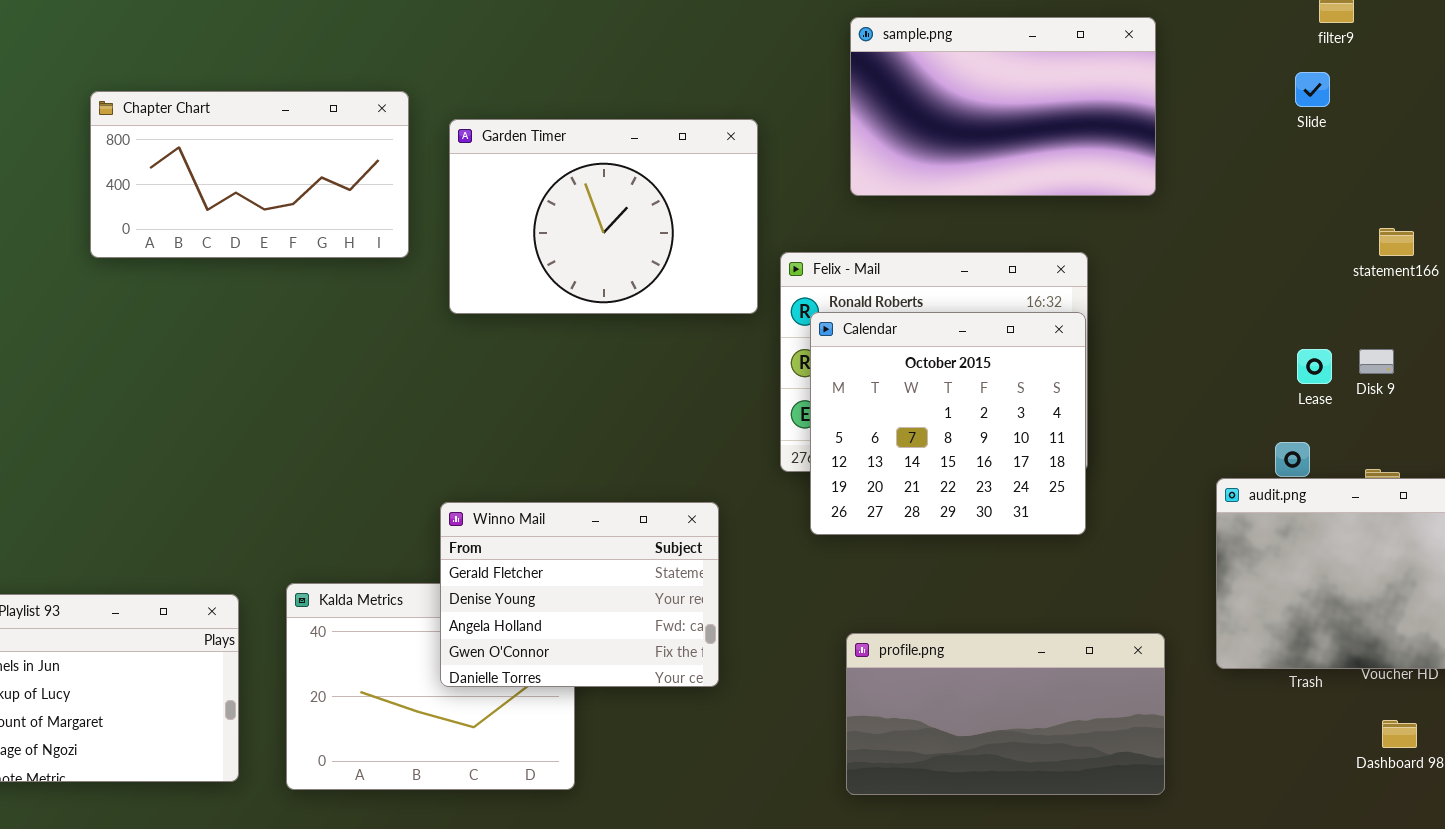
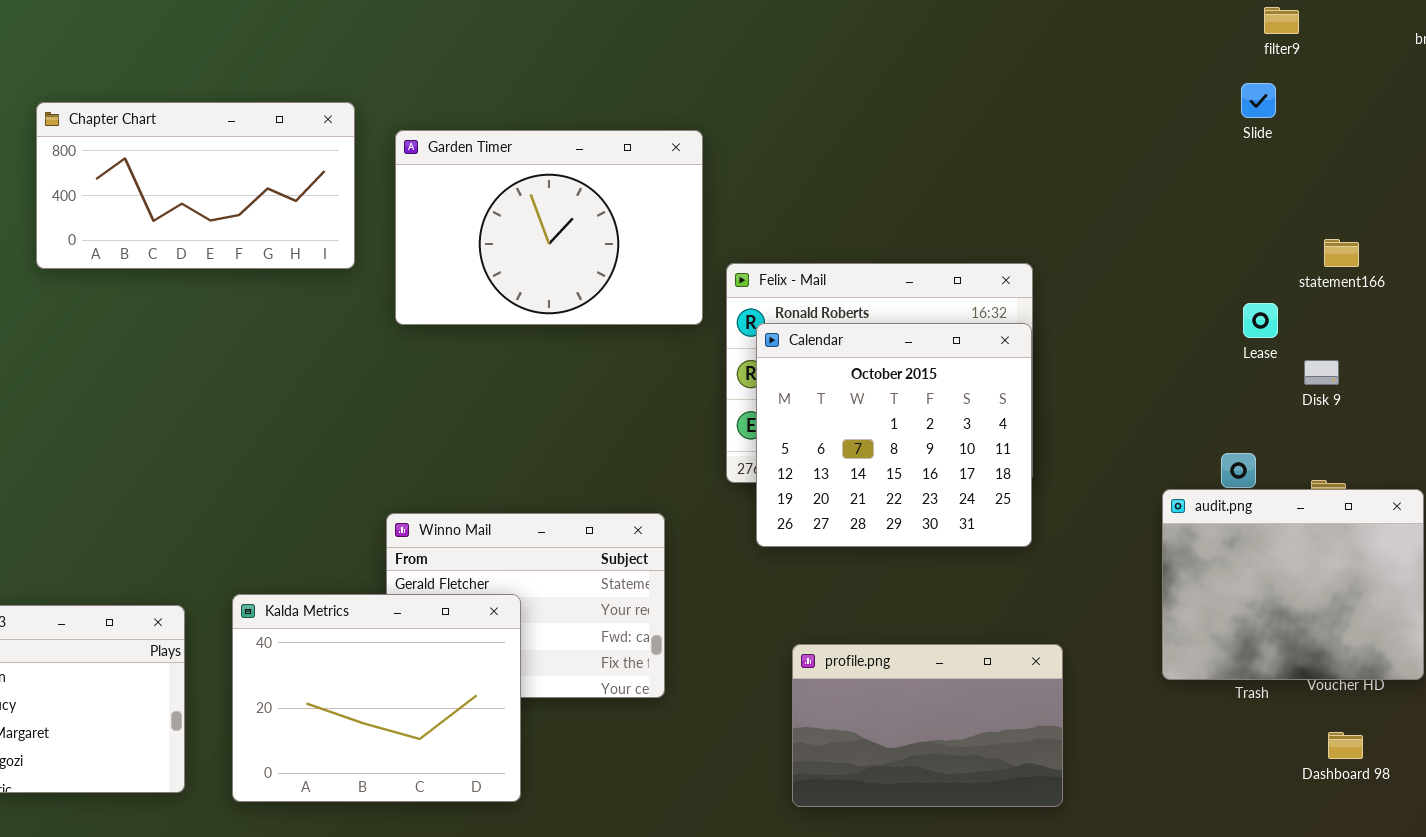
sample.png: [850,17,1156,196] -> none, closed
Lease: [1297,349,1332,384] -> [1243,303,1278,338], moved
Kalda Metrics: [286,583,575,790] -> [232,594,521,802], raised
profile.png: [846,633,1165,795] -> [792,644,1063,807], resized

